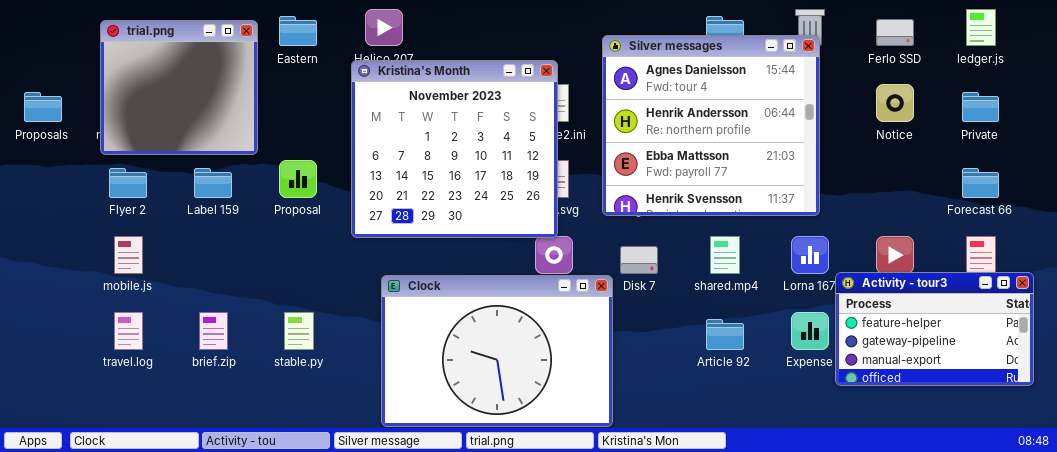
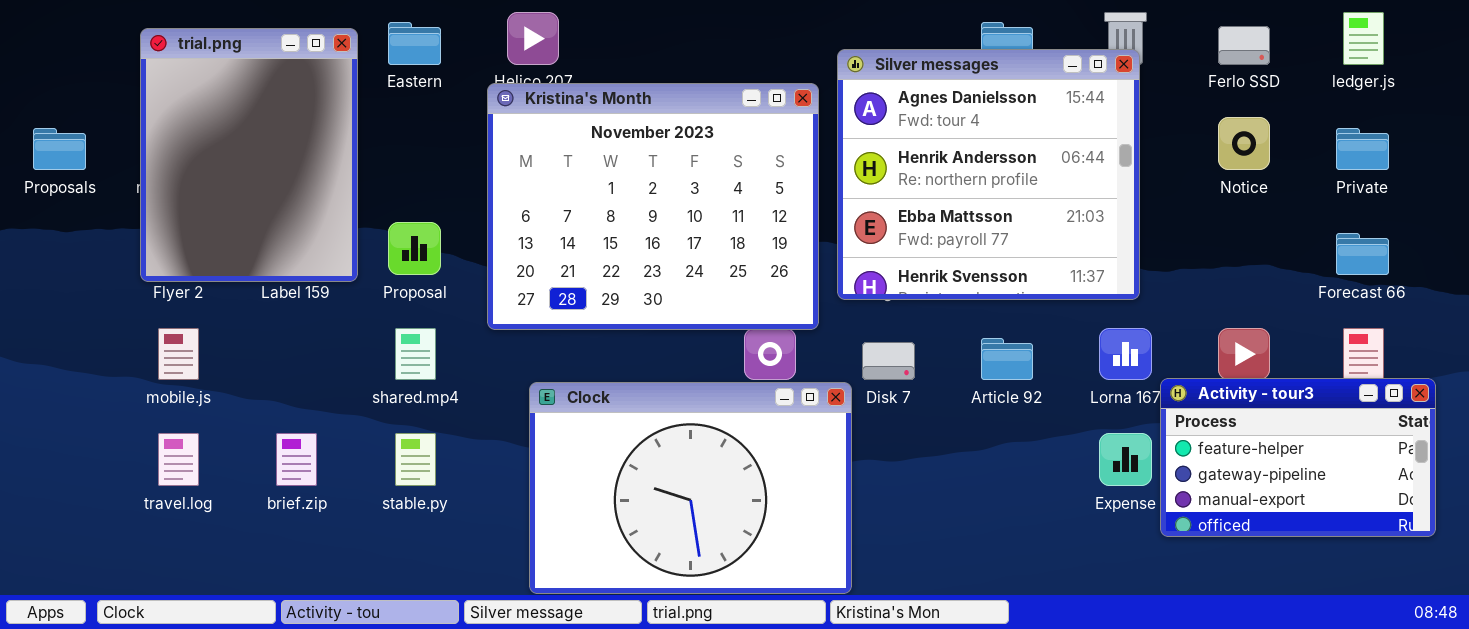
trial.png: [100,20,258,155] -> [140,28,358,282], resized
Kristina's Month: [351,60,558,238] -> [487,83,819,330], resized
shared.mp4: [710,236,740,274] -> [395,328,436,380], moved
Article 92: [706,319,744,350] -> [981,338,1033,380], moved

